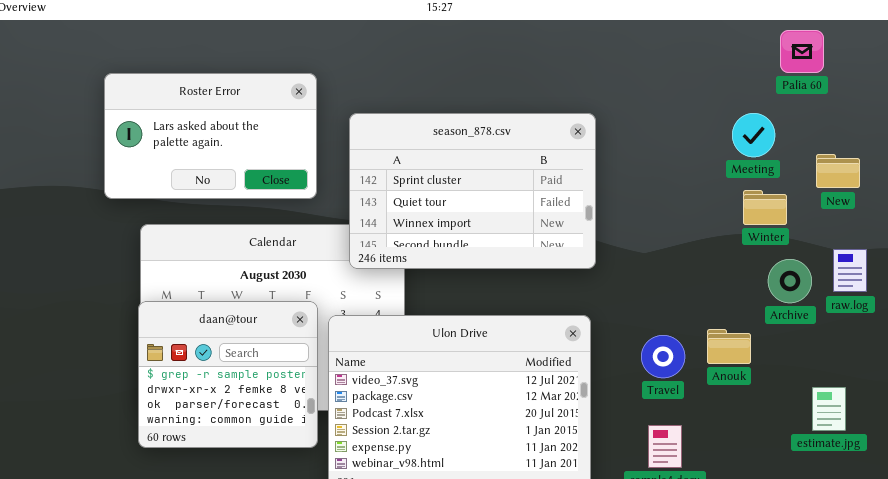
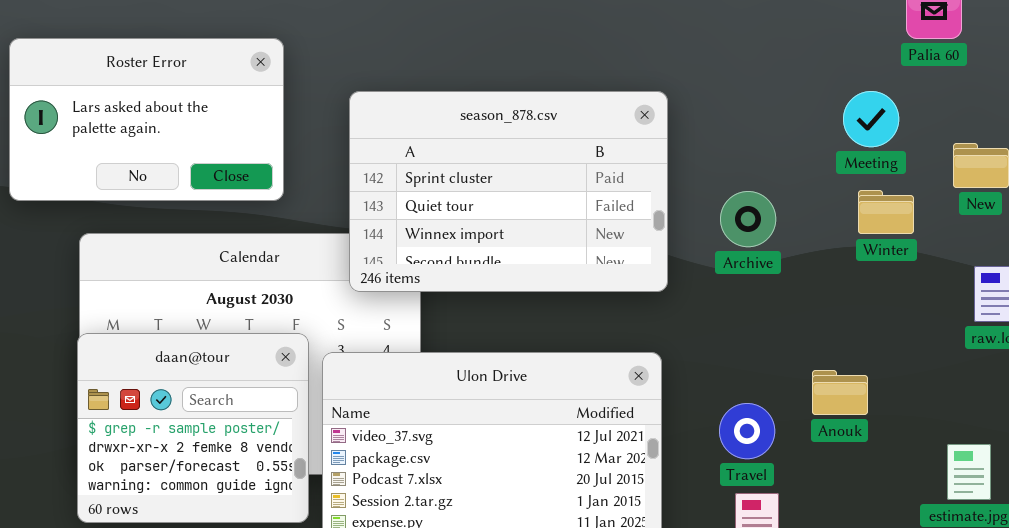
Roster Error: [104,73,317,199] -> [9,38,284,201], moved
Archive: [768,259,812,303] -> [720,191,776,247], moved
Travel: [641,335,685,378] -> [719,403,775,459], moved

